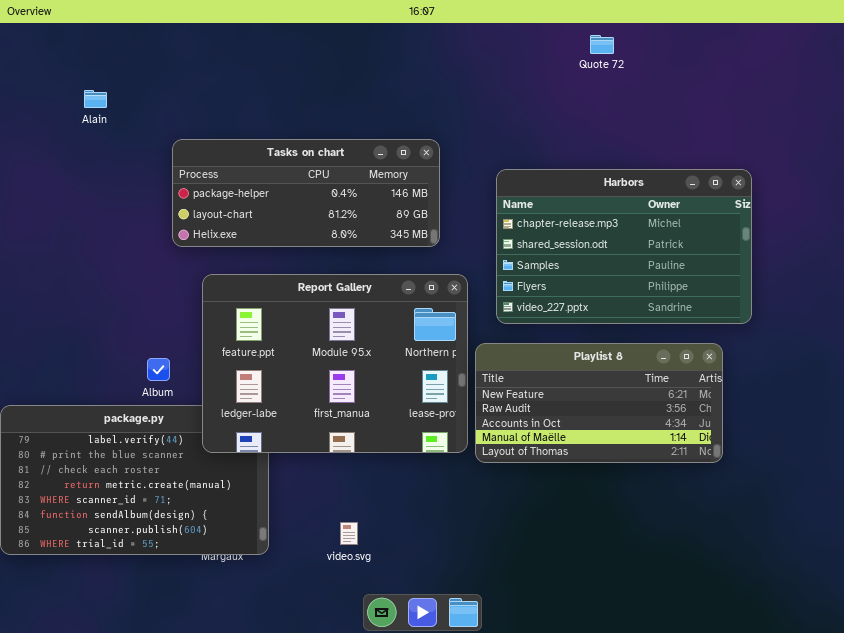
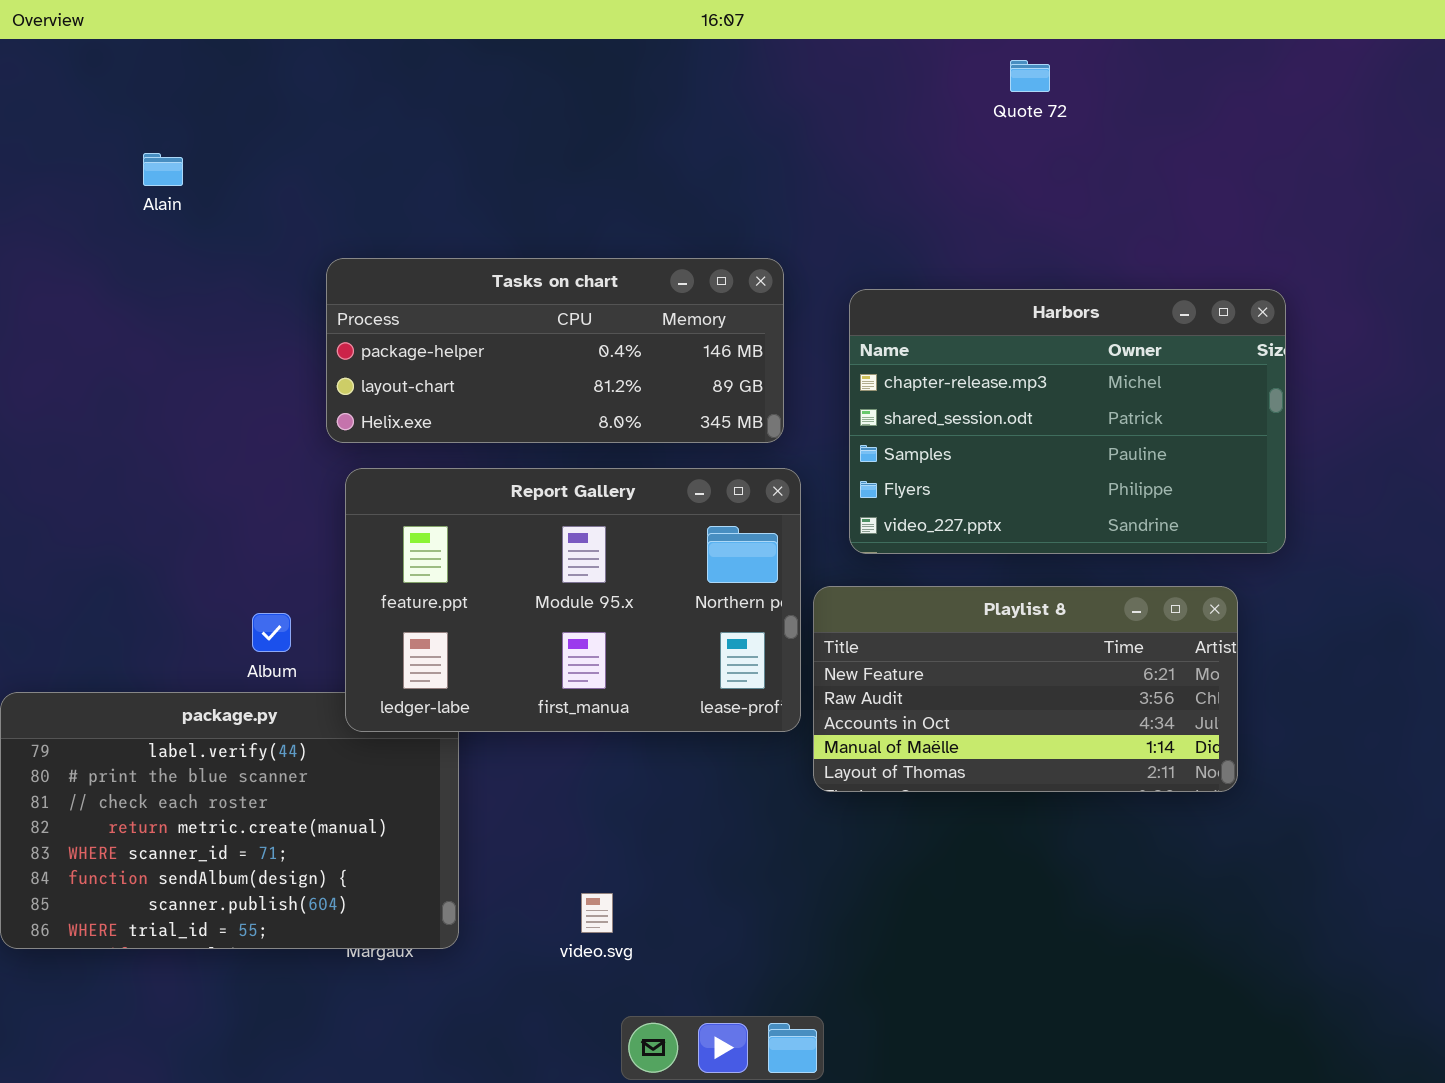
Tasks on chart: [172,139,440,247] -> [326,258,784,443], moved
Report Gallery: [202,274,468,453] -> [345,468,801,732], resized

